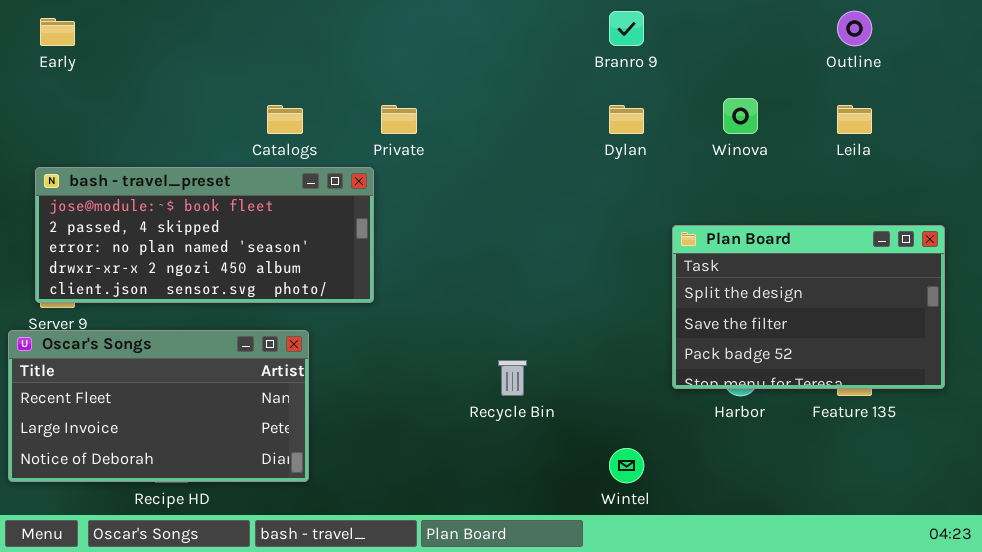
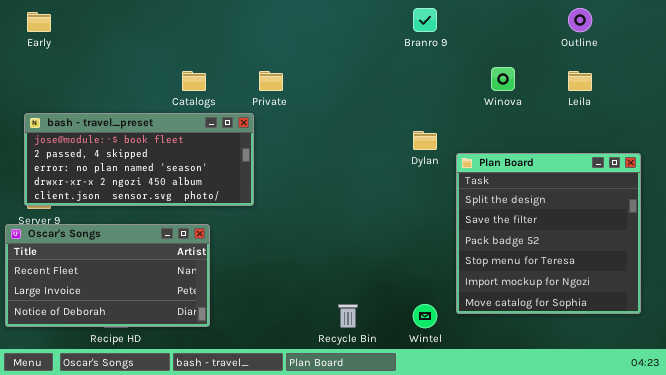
Dylan: [609,105,644,134] -> [413,131,437,150], moved
Plan Board: [672,225,945,389] -> [456,153,641,314], resized
Recycle Bin: [498,360,527,396] -> [338,304,358,328], moved

